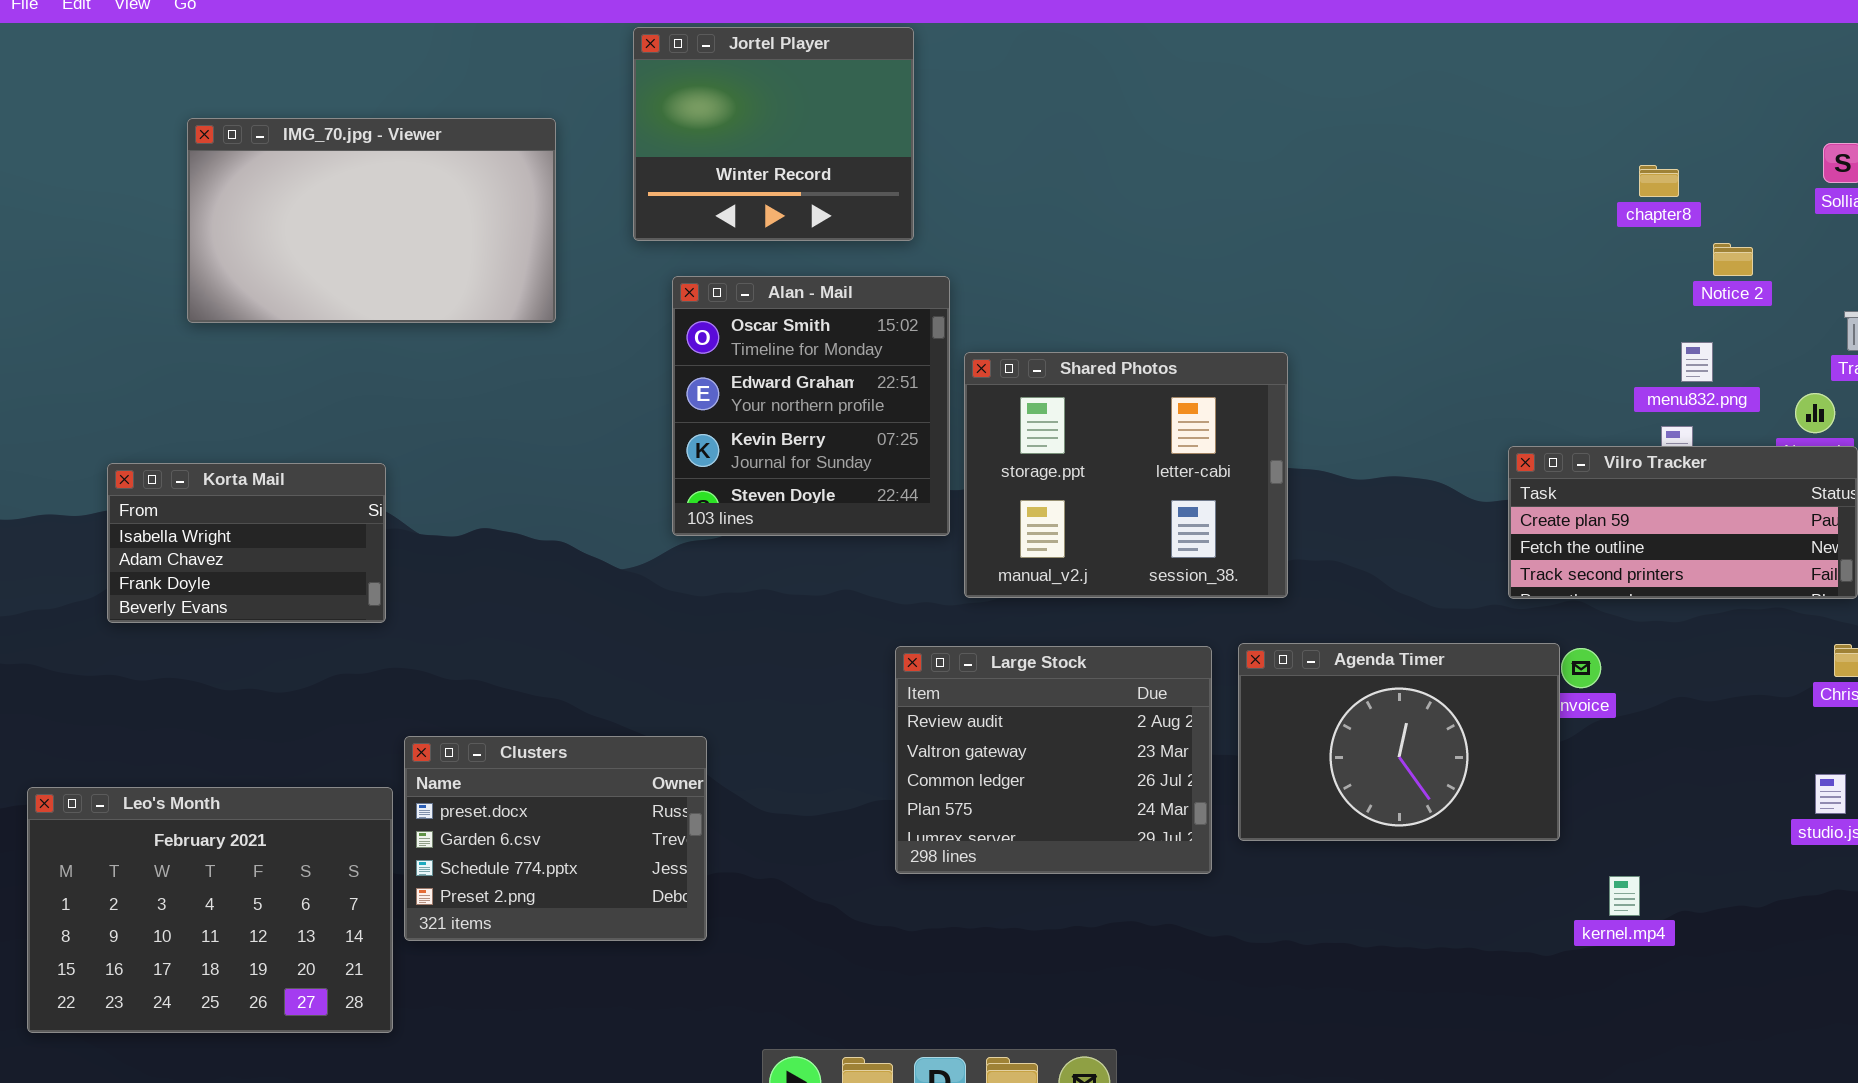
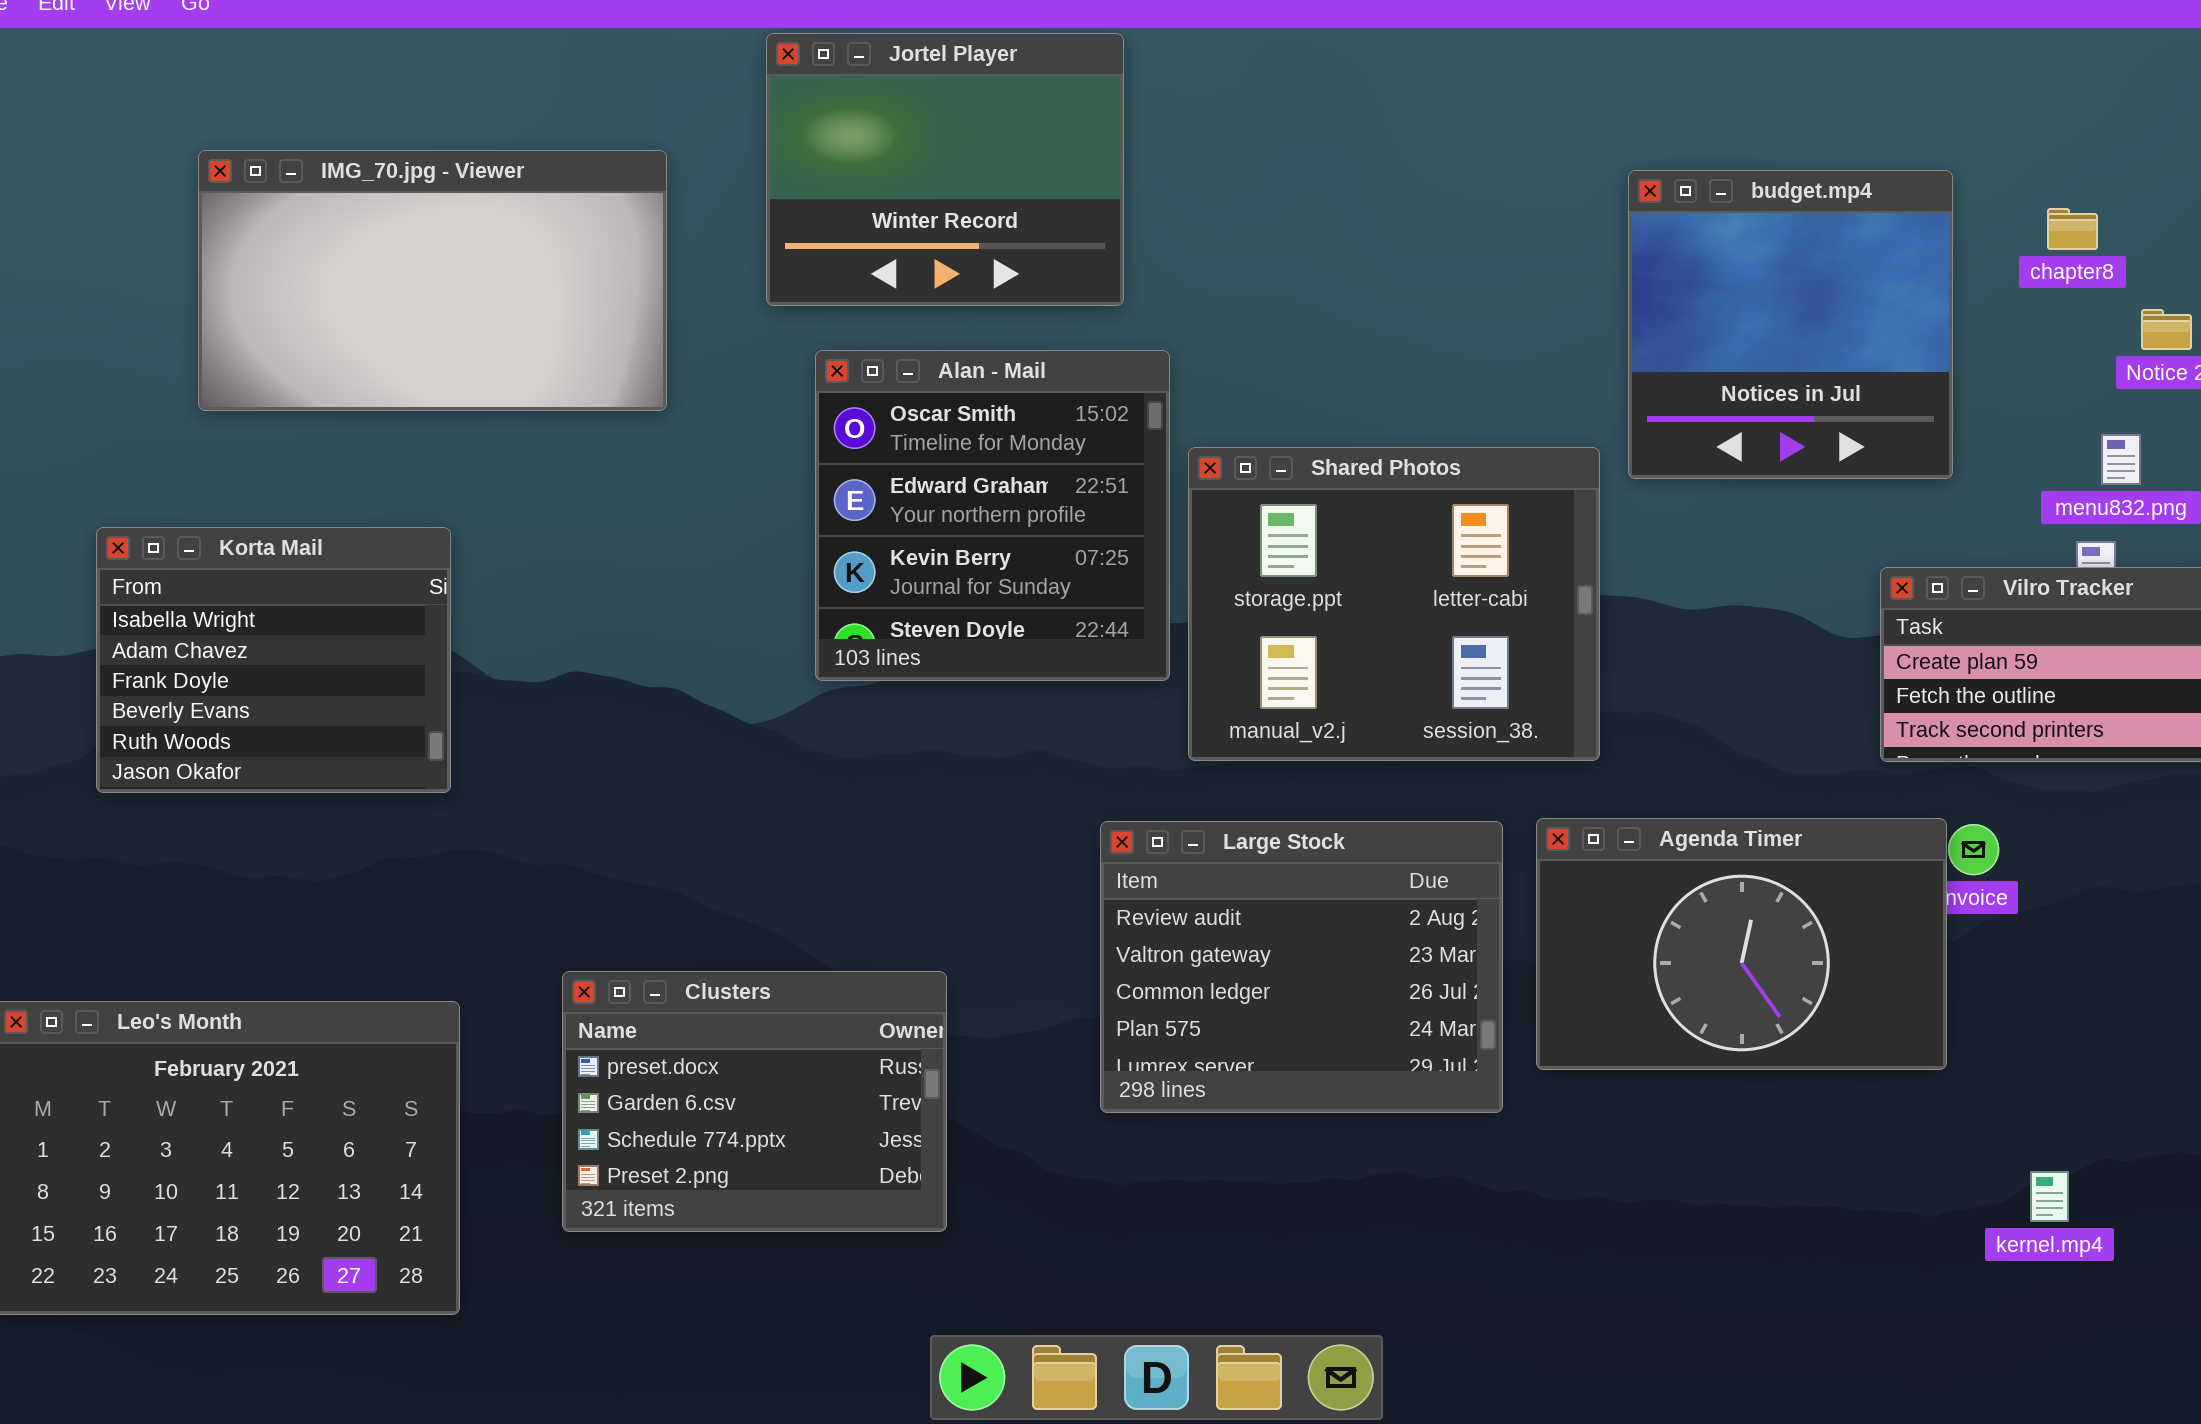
budget.mp4: none -> [1628,170,1953,479], opened
Korta Mail: [107,463,386,623] -> [96,527,451,793], resized
Clusters: [404,736,707,941] -> [562,971,947,1232], moved
kernel.mp4: [1609,876,1640,916] -> [2030,1171,2069,1222], moved

